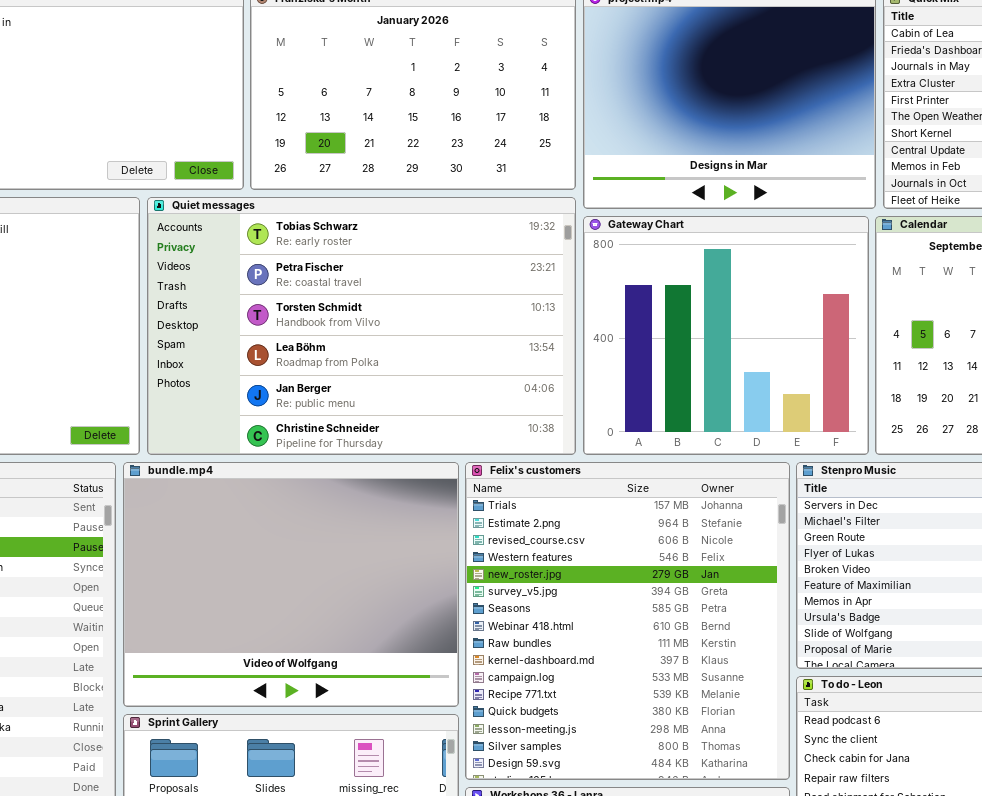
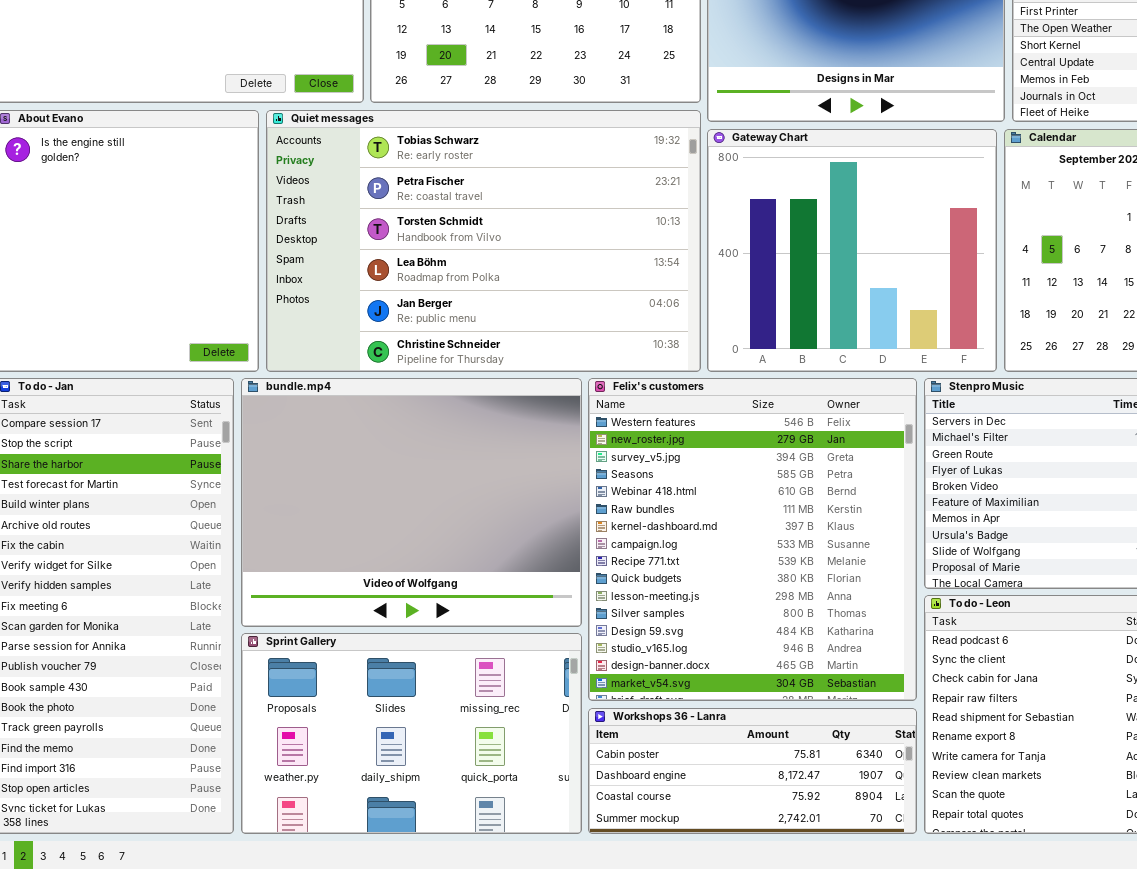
Felix's customers: [465,462,790,780] -> [588,378,917,701], scrolled down 3 rows

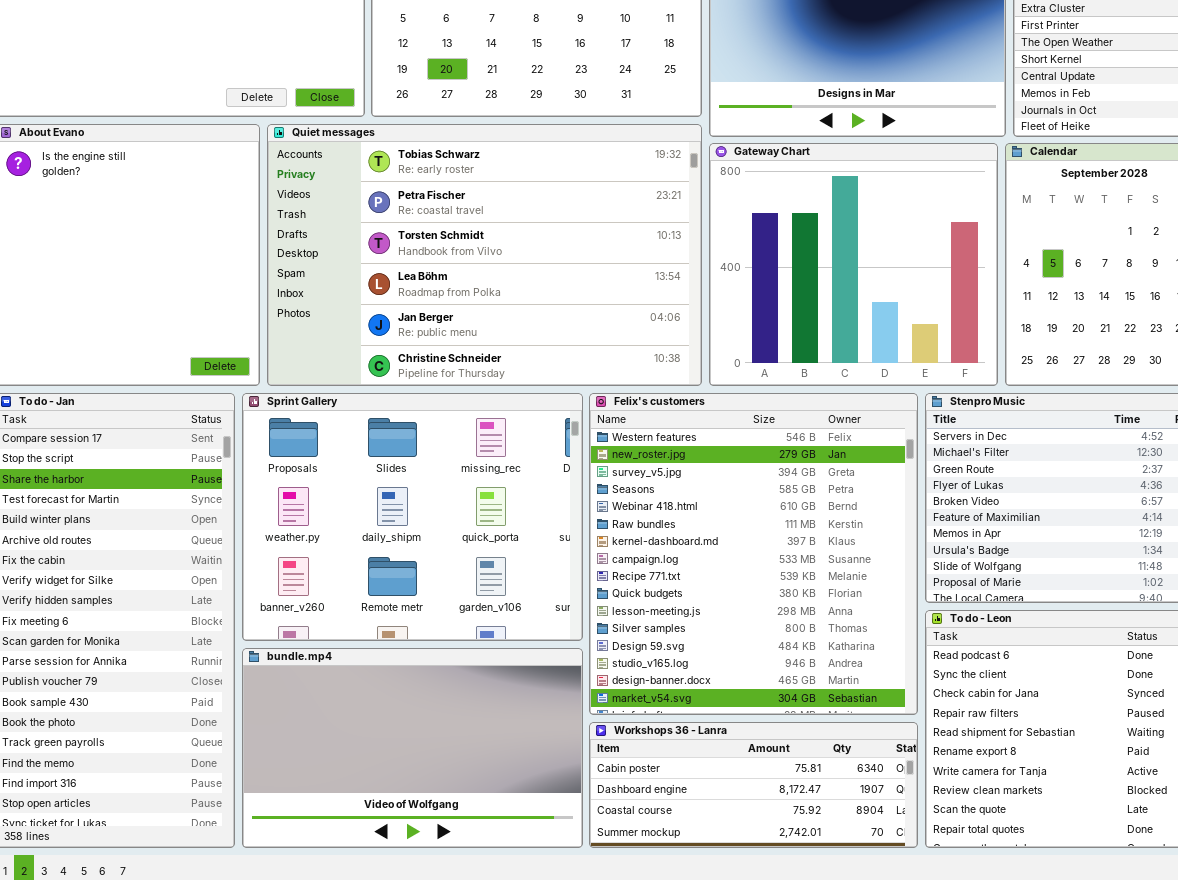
bundle.mp4: [241,378,582,627] -> [242,648,583,848], moved, resized
Sprint Gallery: [241,633,582,834] -> [242,393,583,641], moved, resized

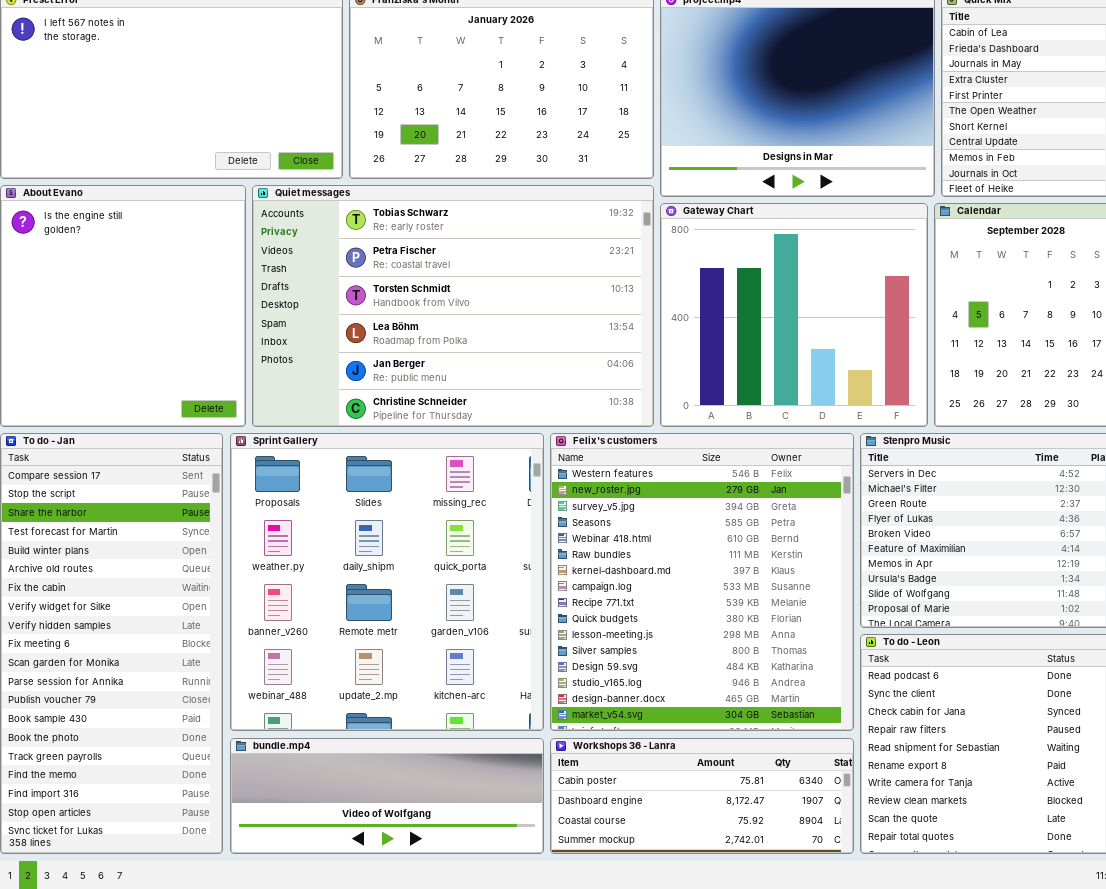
Sprint Gallery: [242,393,583,641] -> [230,433,544,731], resized
bundle.mp4: [242,648,583,848] -> [230,738,544,854], resized

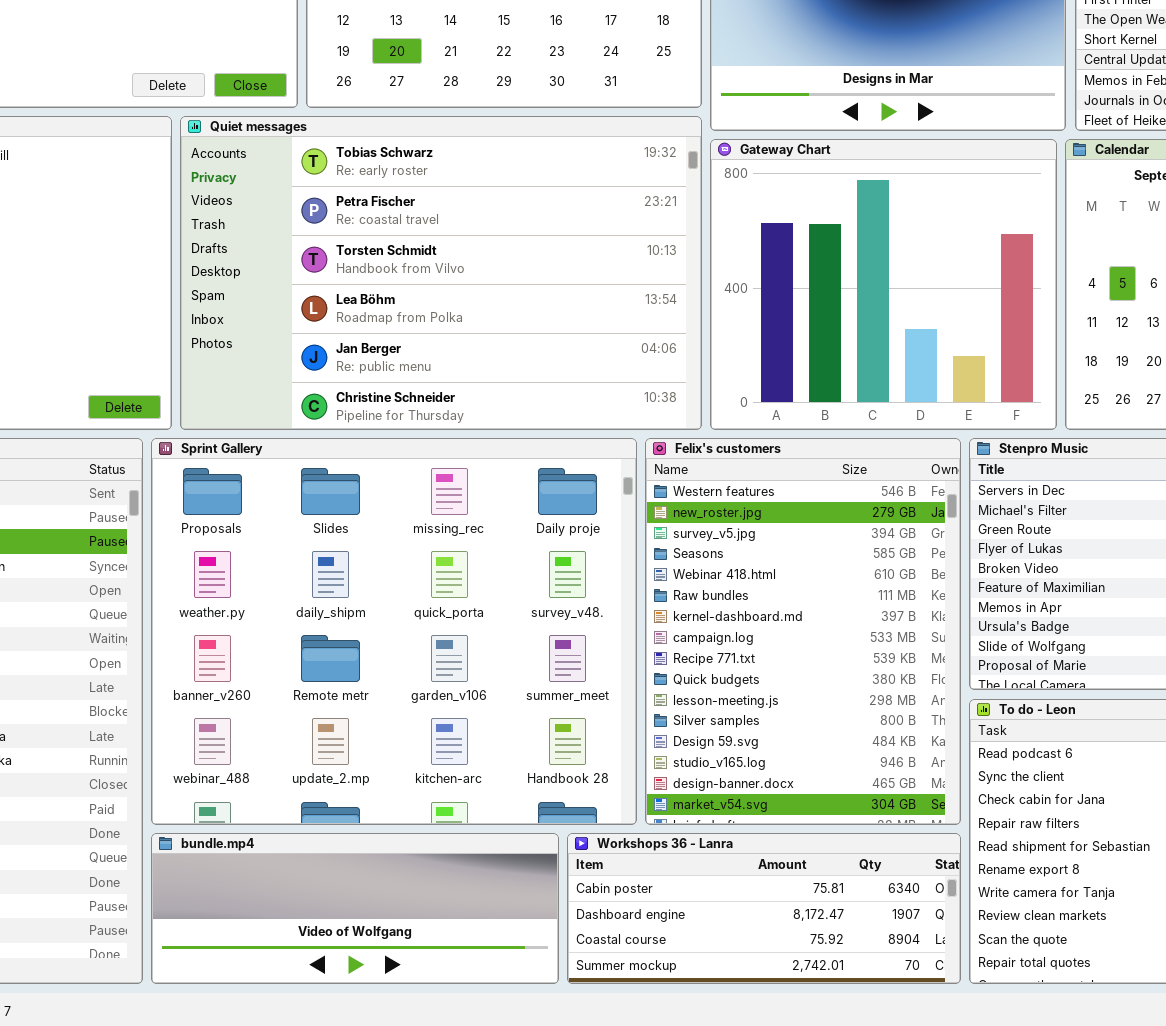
Sprint Gallery: [230,433,544,731] -> [151,438,637,825], resized
Felix's customers: [550,433,854,731] -> [645,438,961,825], resized

